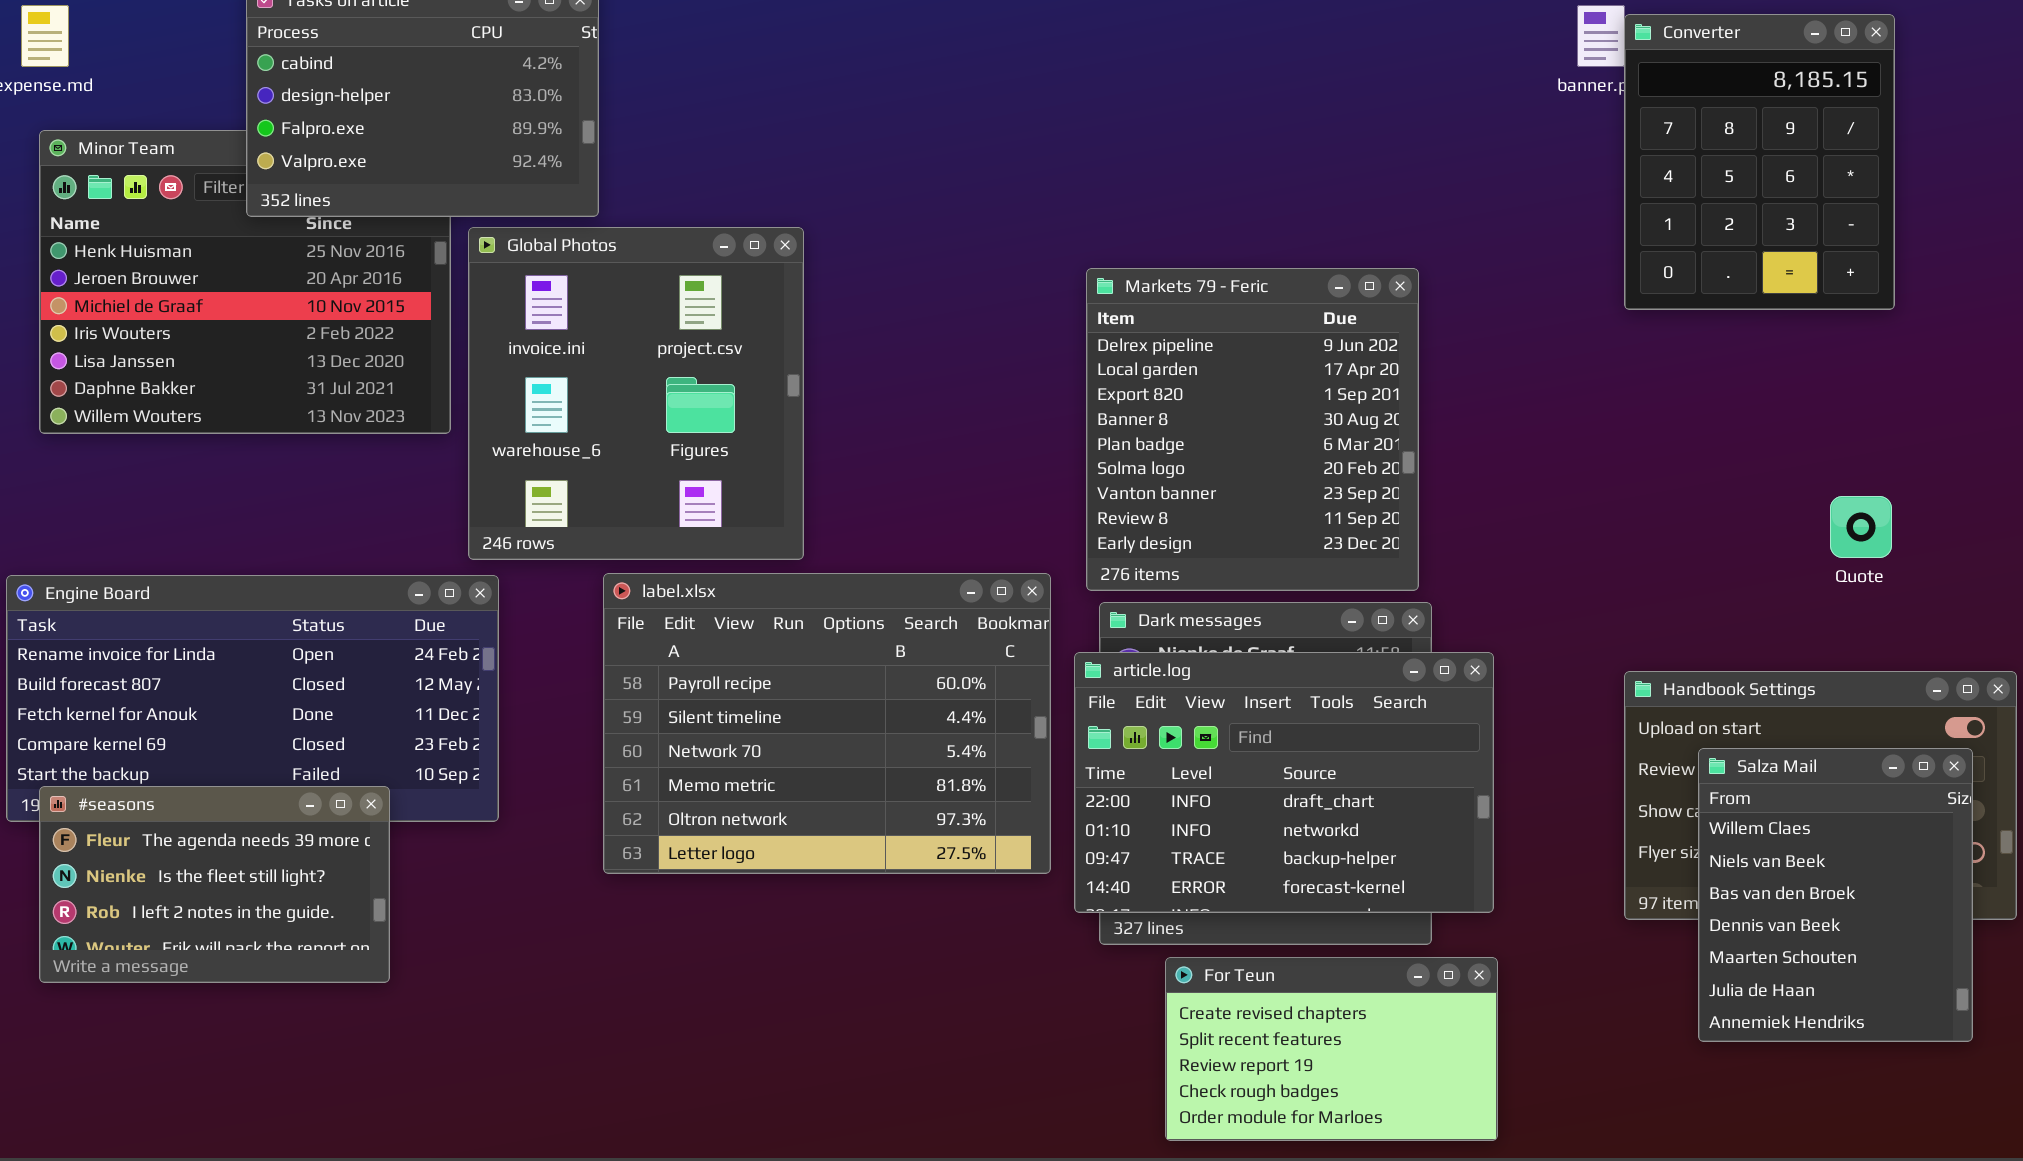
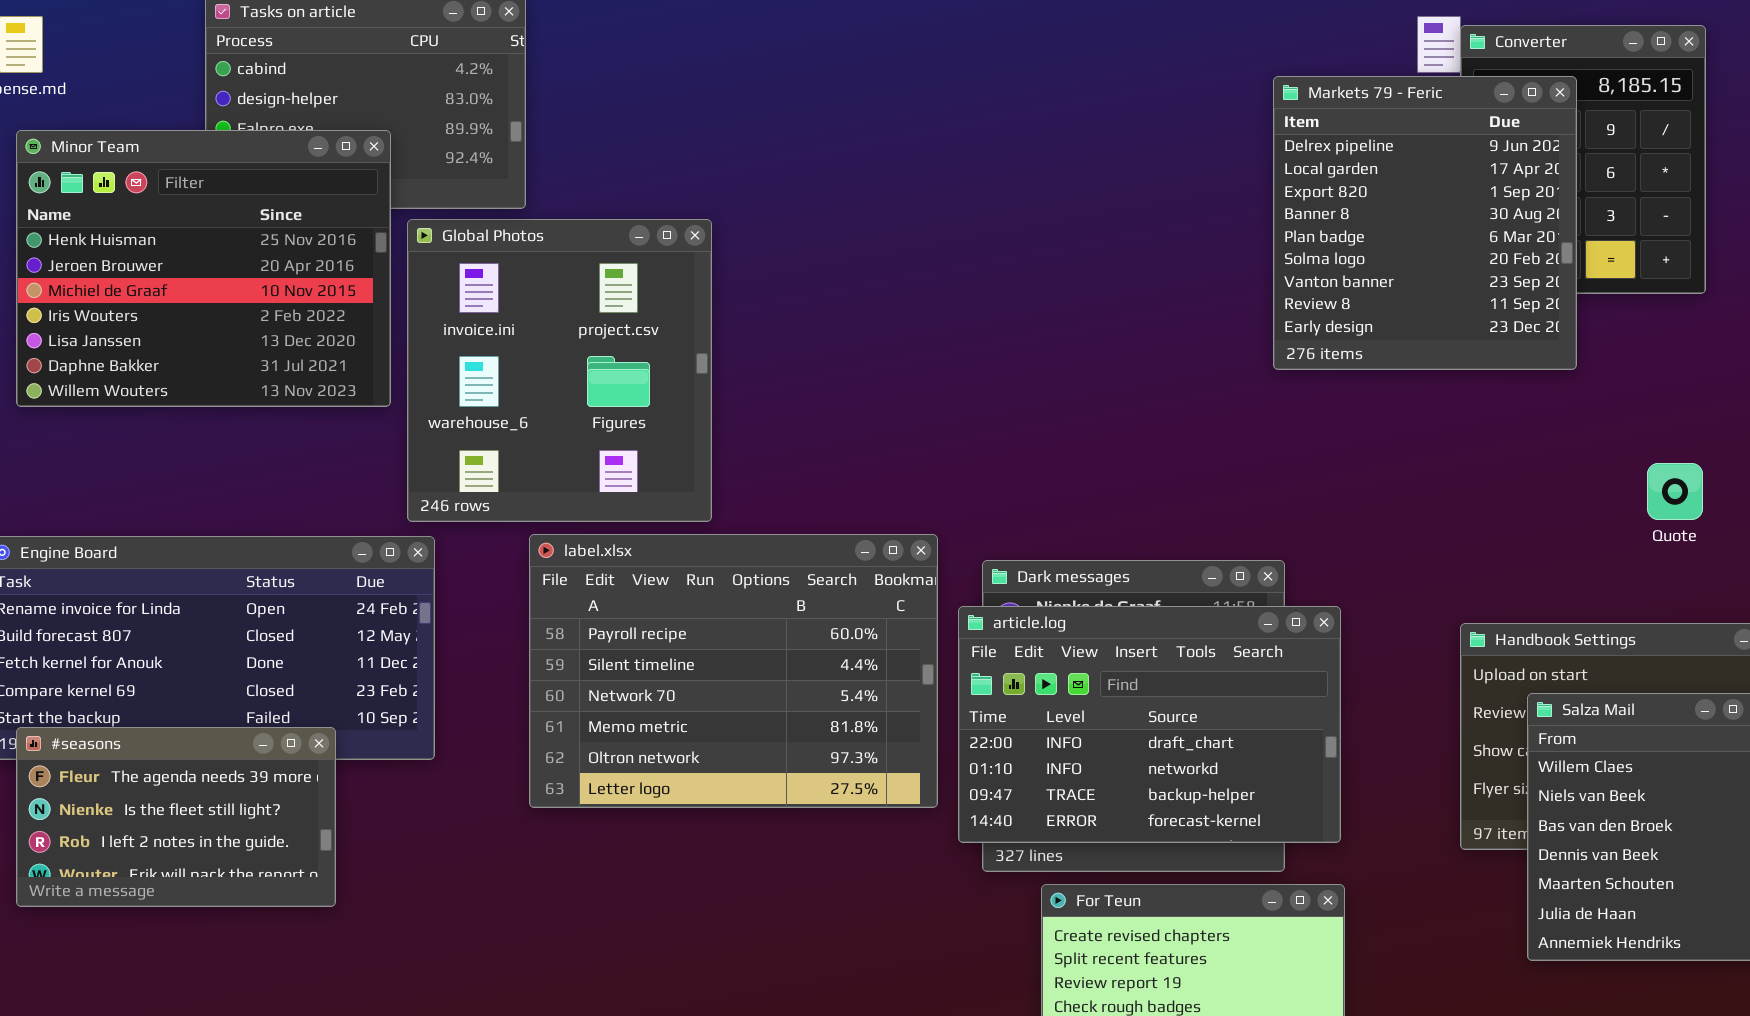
Minor Team: [39,130,451,434] -> [16,130,391,407], raised
Markets 79 - Feric: [1086,268,1419,591] -> [1273,76,1577,370], moved

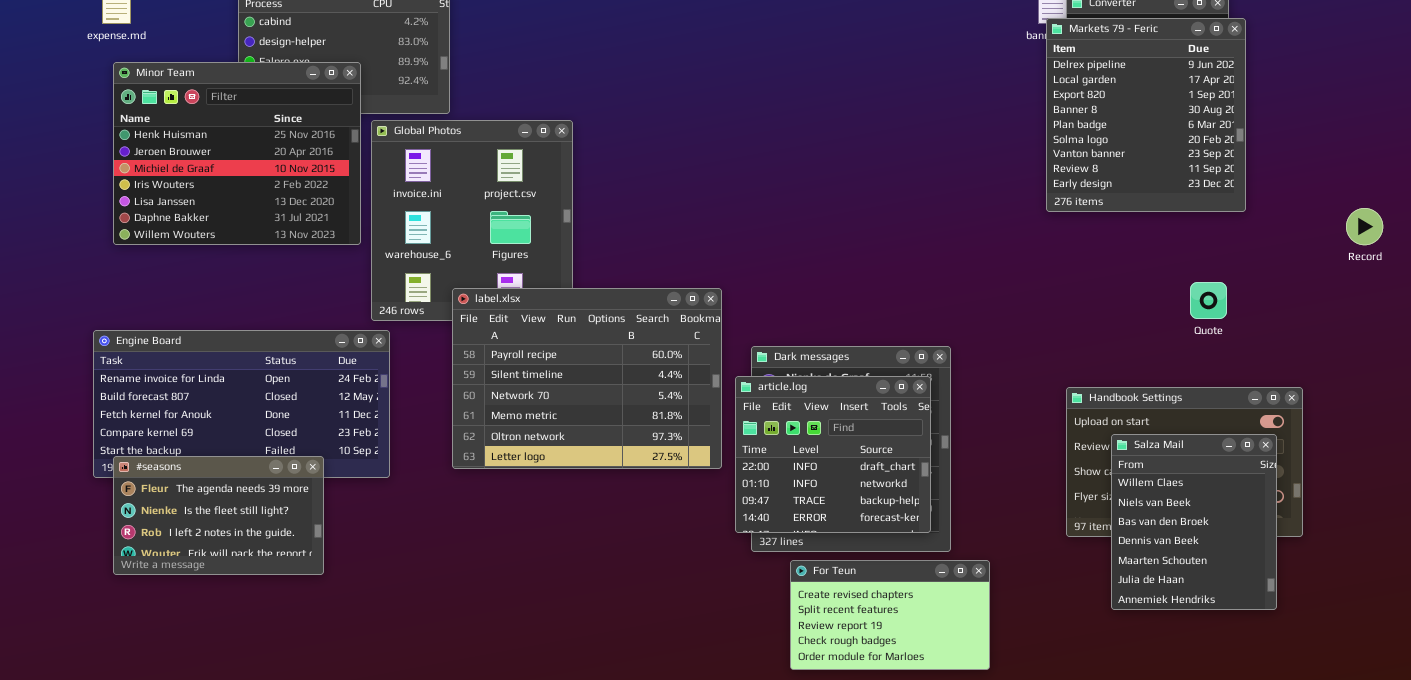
Markets 79 - Feric: [1273,76,1577,370] -> [1046,18,1246,212], moved
label.xlsx: [529,534,938,808] -> [452,288,722,469], moved
article.log: [958,606,1341,843] -> [735,376,931,533], resized

